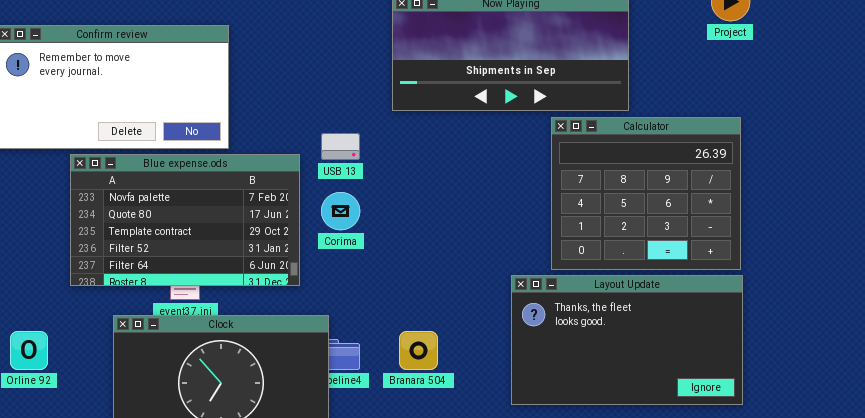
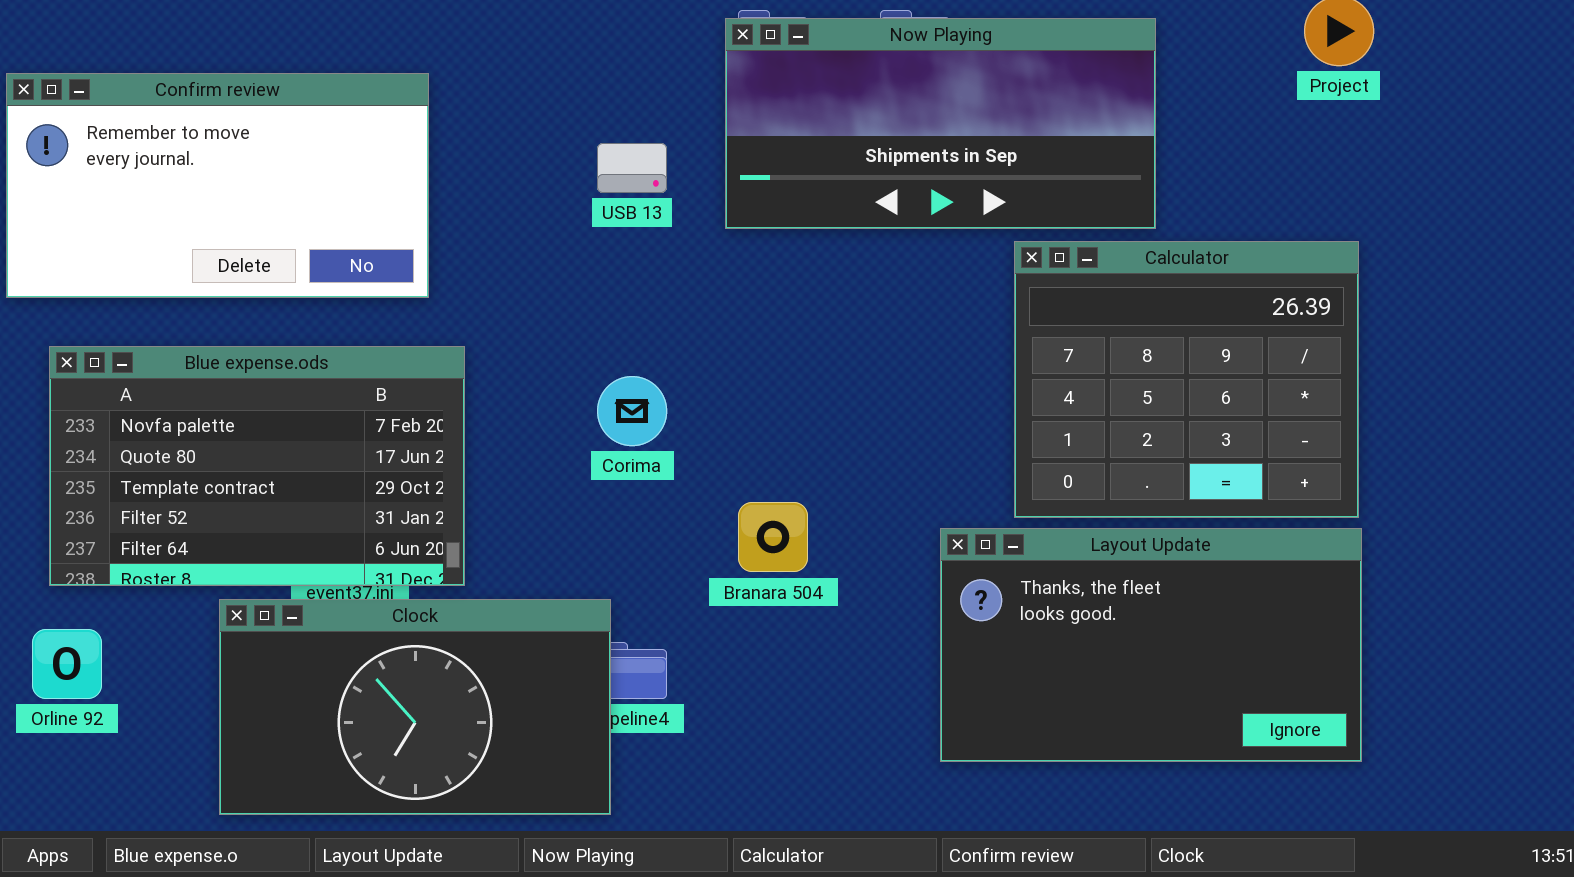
USB 13: [321,133,360,160] -> [597,143,667,193], moved
Blue expense.ods: [70,154,300,286] -> [49,346,465,586], moved
Branara 504: [399,331,438,370] -> [738,502,808,572], moved

